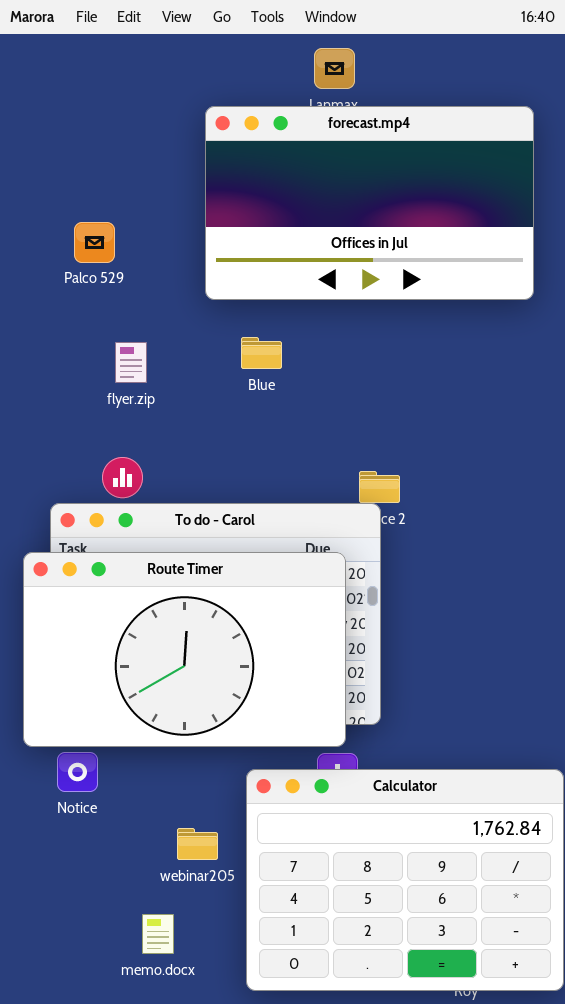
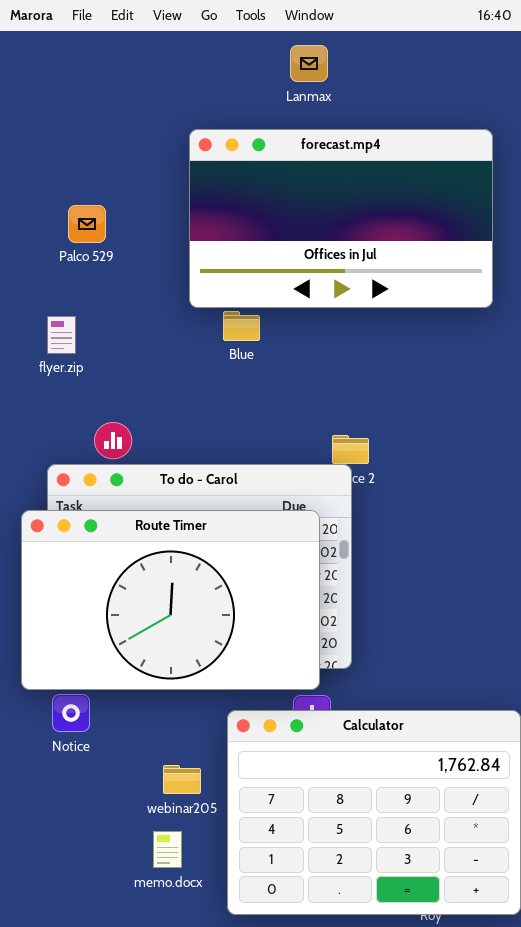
forecast.mp4: [205,106,534,300] -> [189,129,493,308], moved
flyer.zip: [115,342,147,383] -> [47,316,76,354], moved
memo.docx: [142,914,174,954] -> [153,831,182,868], moved

